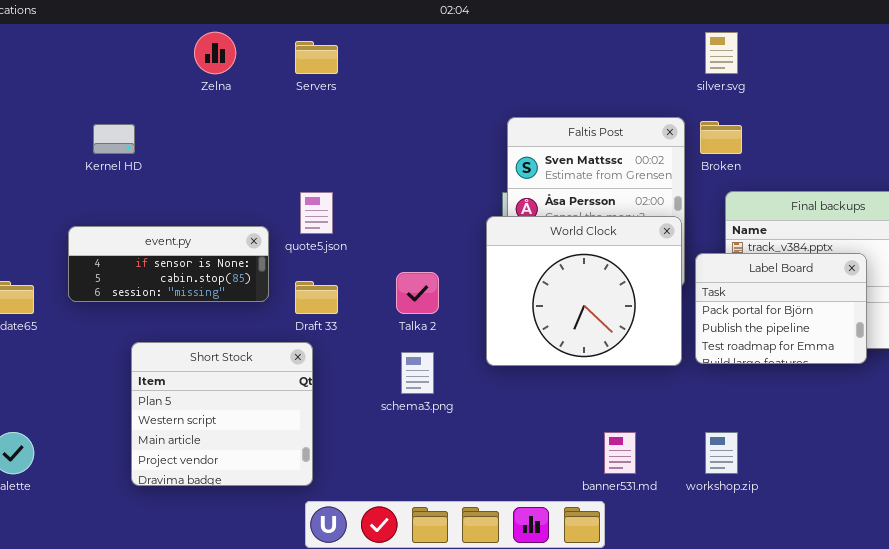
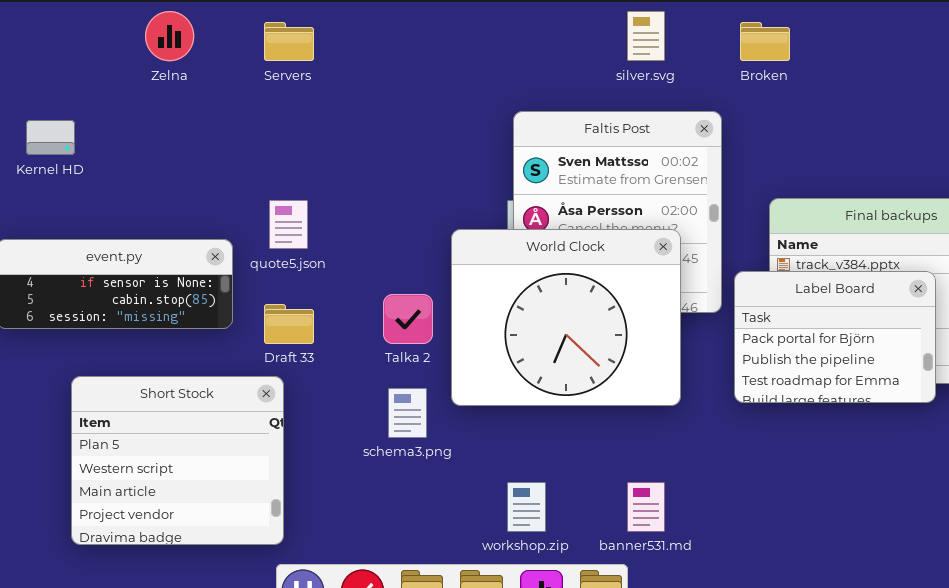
silver.svg: [705,32,738,74] -> [627,11,665,61], moved
Broken: [700,121,742,154] -> [740,22,790,61], moved
World Clock: [486,216,682,366] -> [451,229,681,406], moved
workshop.zip: [705,432,738,474] -> [507,482,546,532], moved

